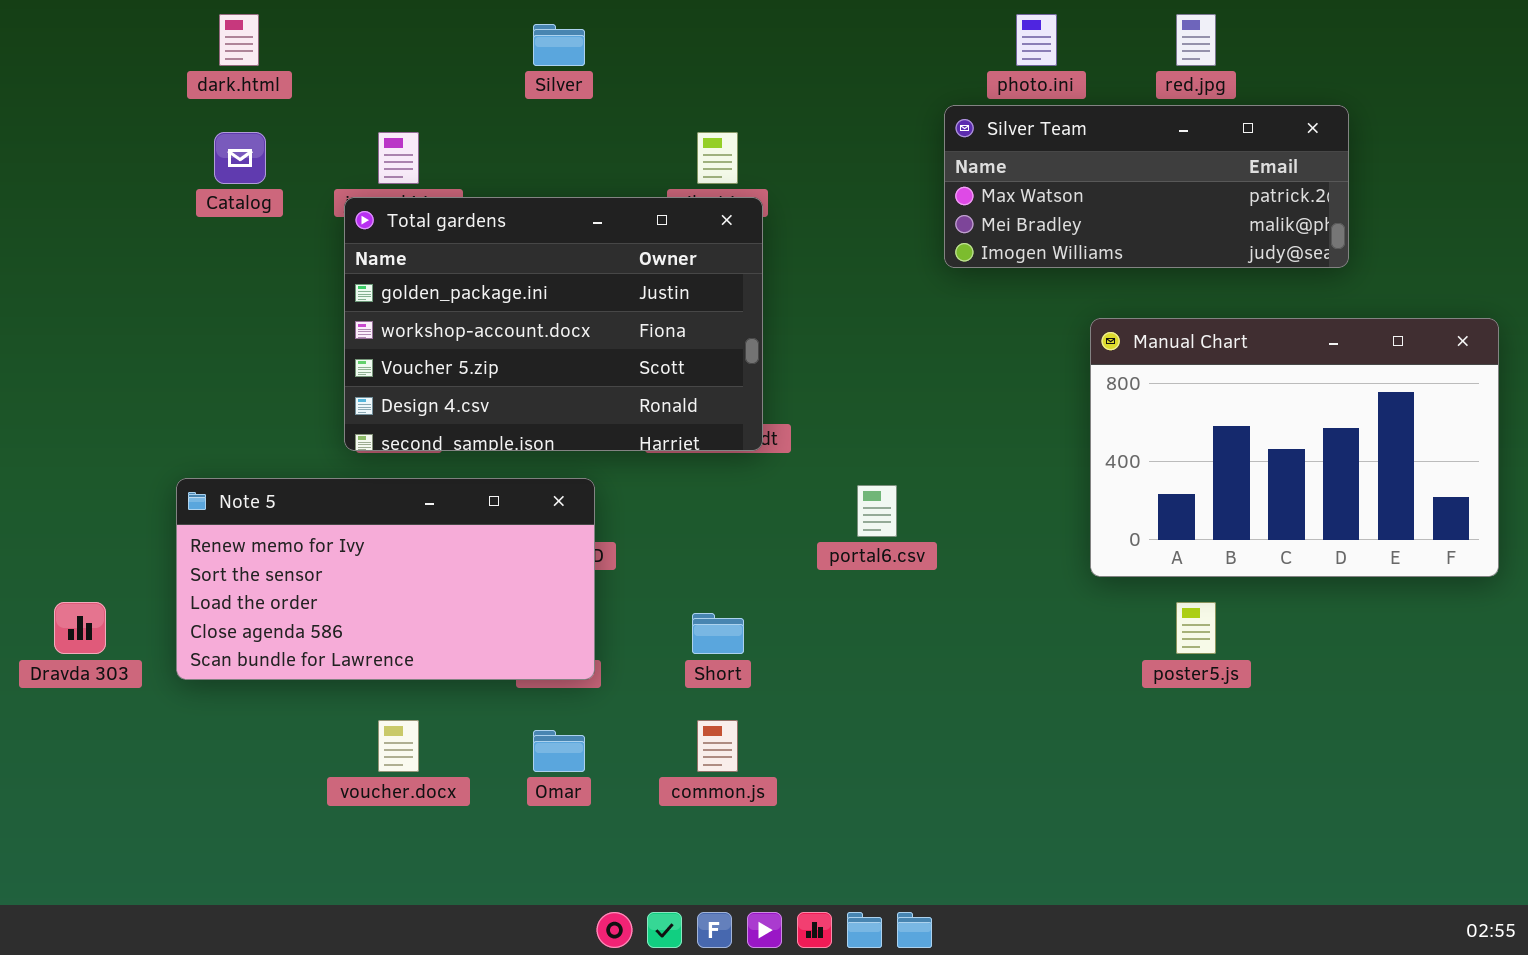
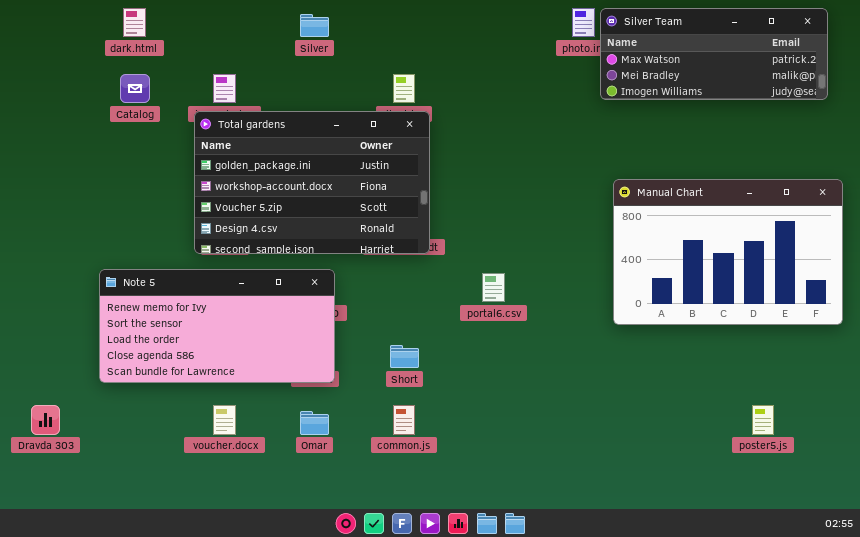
Silver Team: [944,105,1349,268] -> [600,8,828,100], moved
Dravda 303: [54,602,106,654] -> [31,405,60,435], moved
poster5.js: [1176,602,1216,654] -> [752,405,774,435], moved

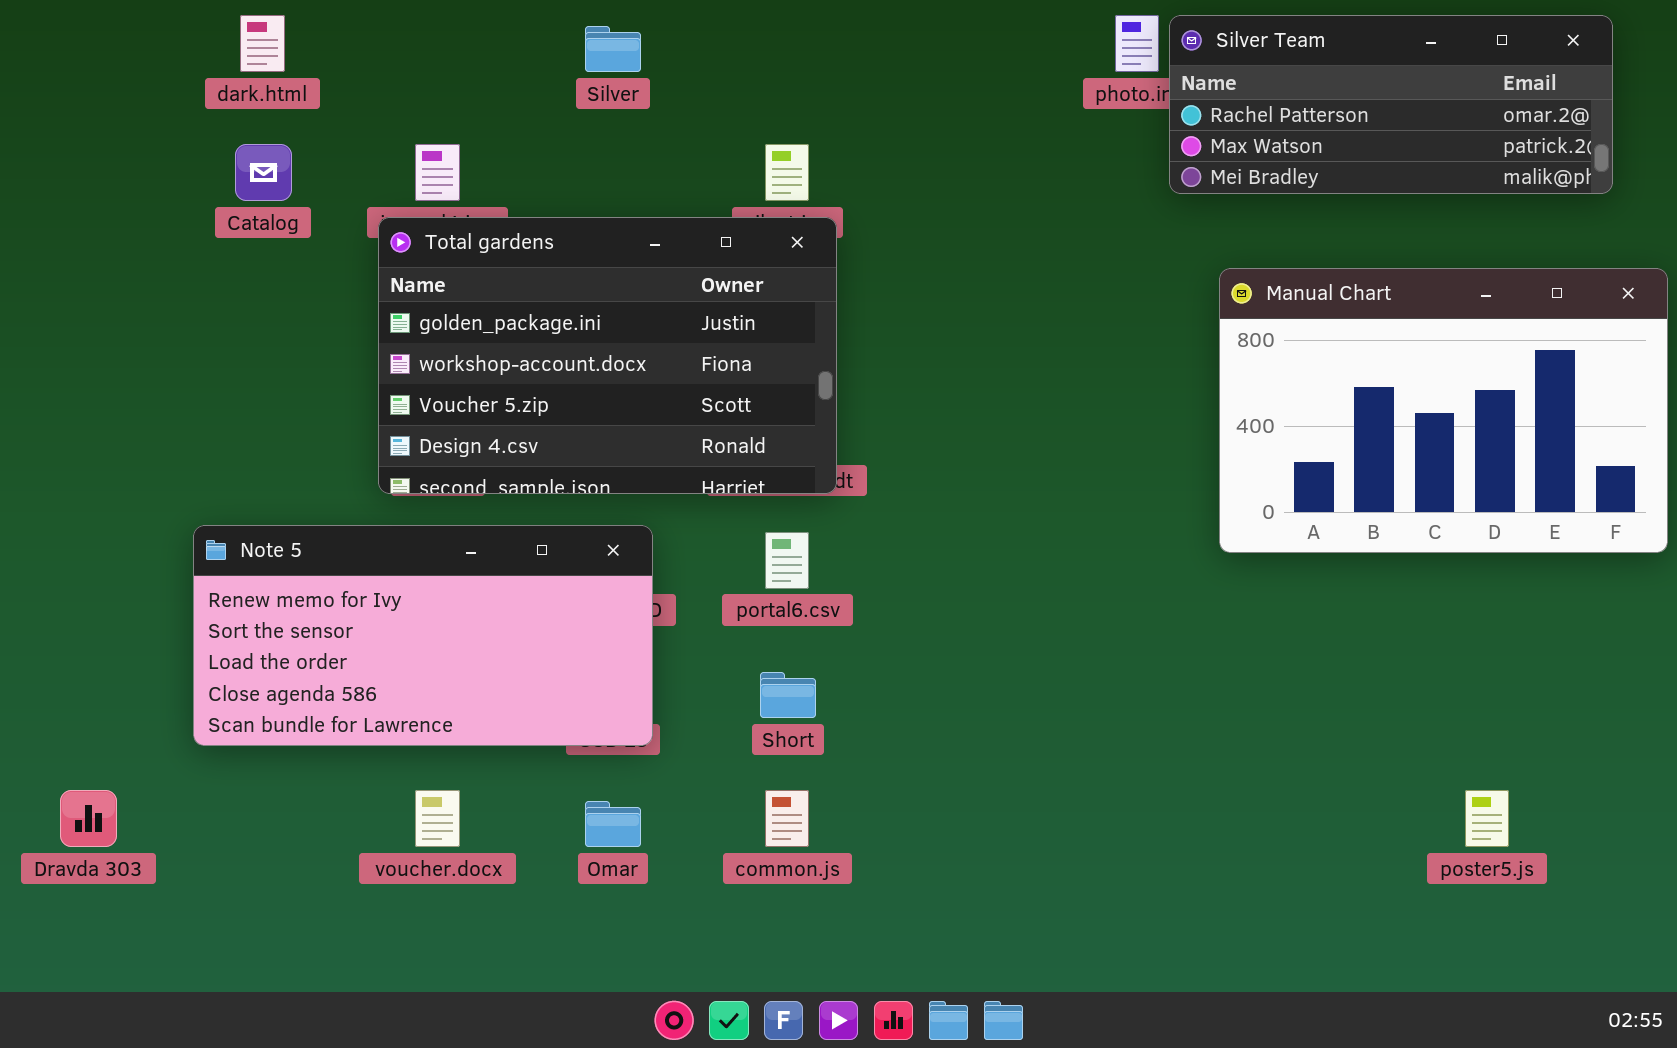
Silver Team: [600,8,828,100] -> [1169,15,1613,194], scrolled up 1 row
Manual Chart: [613,179,843,325] -> [1219,268,1668,553], moved
portal6.csv: [482,273,505,302] -> [765,532,809,589], moved

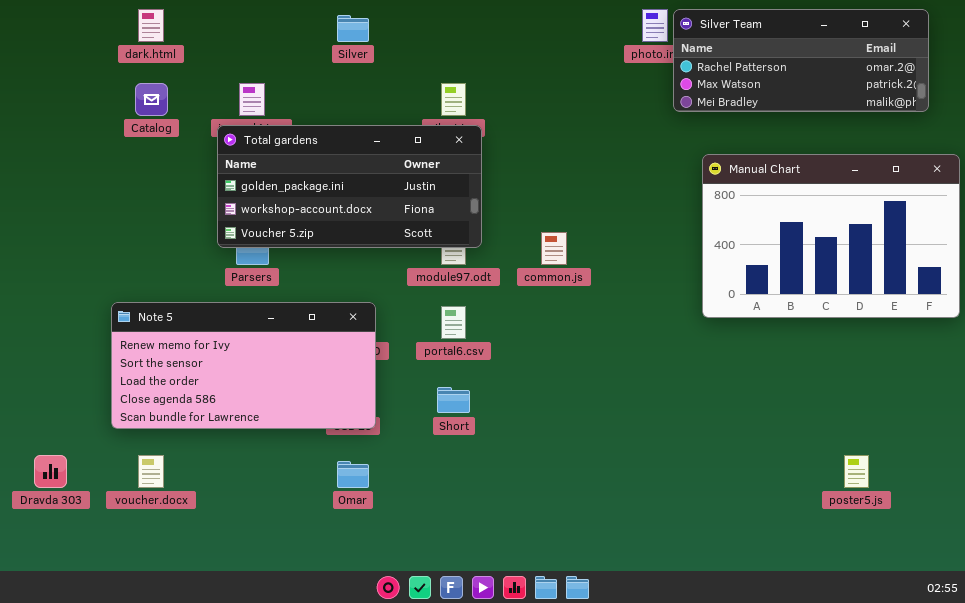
Total gardens: [378,217,837,494] -> [217,125,482,248], resized
voucher.docx: [415,790,460,847] -> [138,455,164,488], moved
common.js: [765,790,809,847] -> [541,232,567,265], moved

